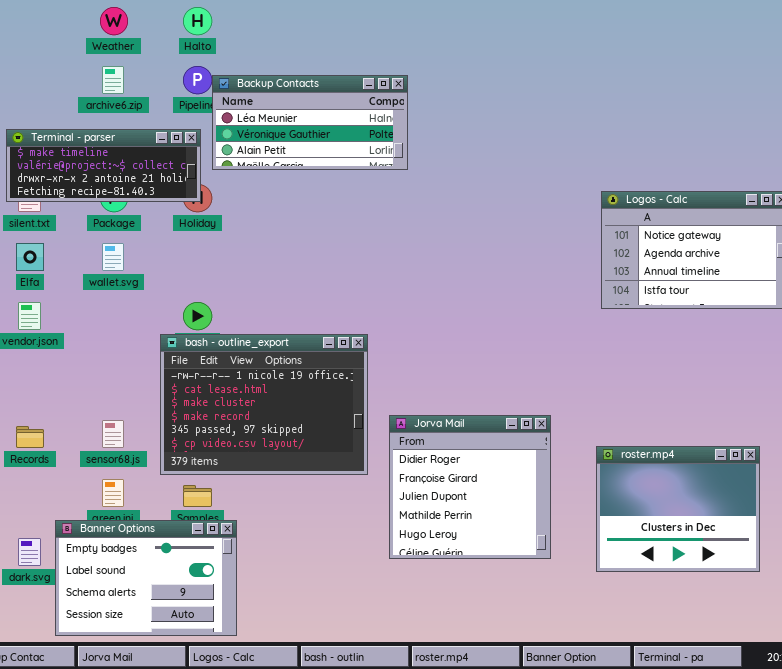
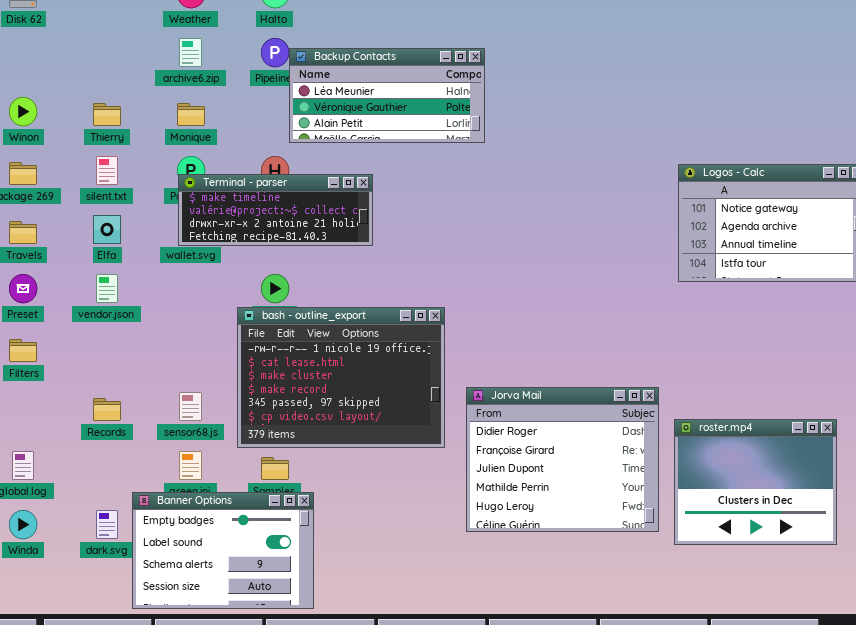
Terminal - parser: [6,129,201,202] -> [178,174,373,246], moved
Jorva Mail: [389,415,551,559] -> [466,387,659,532], resized

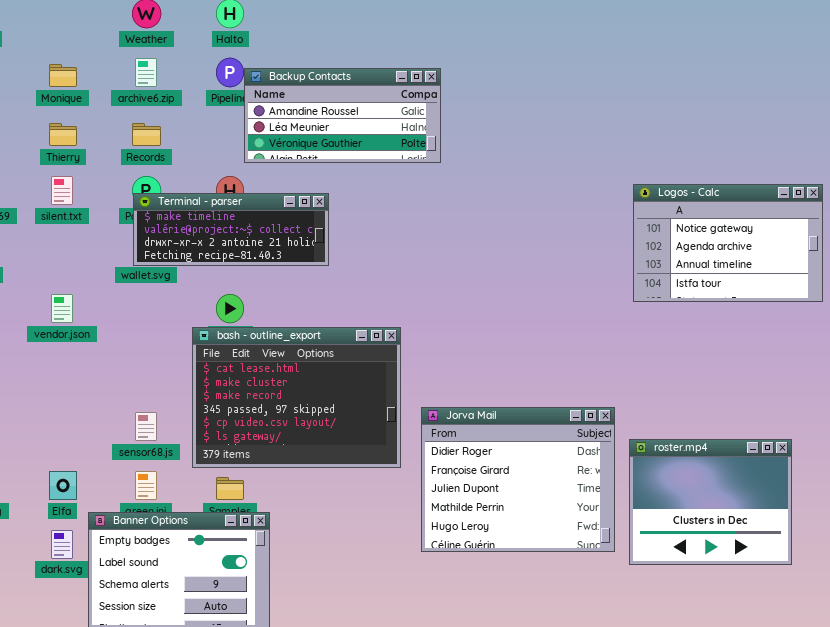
Backup Contacts: [289,48,485,143] -> [244,68,441,163], scrolled up 1 row
Monique: [177,103,205,126] -> [49,64,77,87], moved
Elfa: [93,215,121,244] -> [49,471,77,500], moved
bash - outline_export: [237,307,445,448] -> [192,327,401,468], scrolled down 1 row
Records: [93,398,121,421] -> [132,123,161,146], moved

